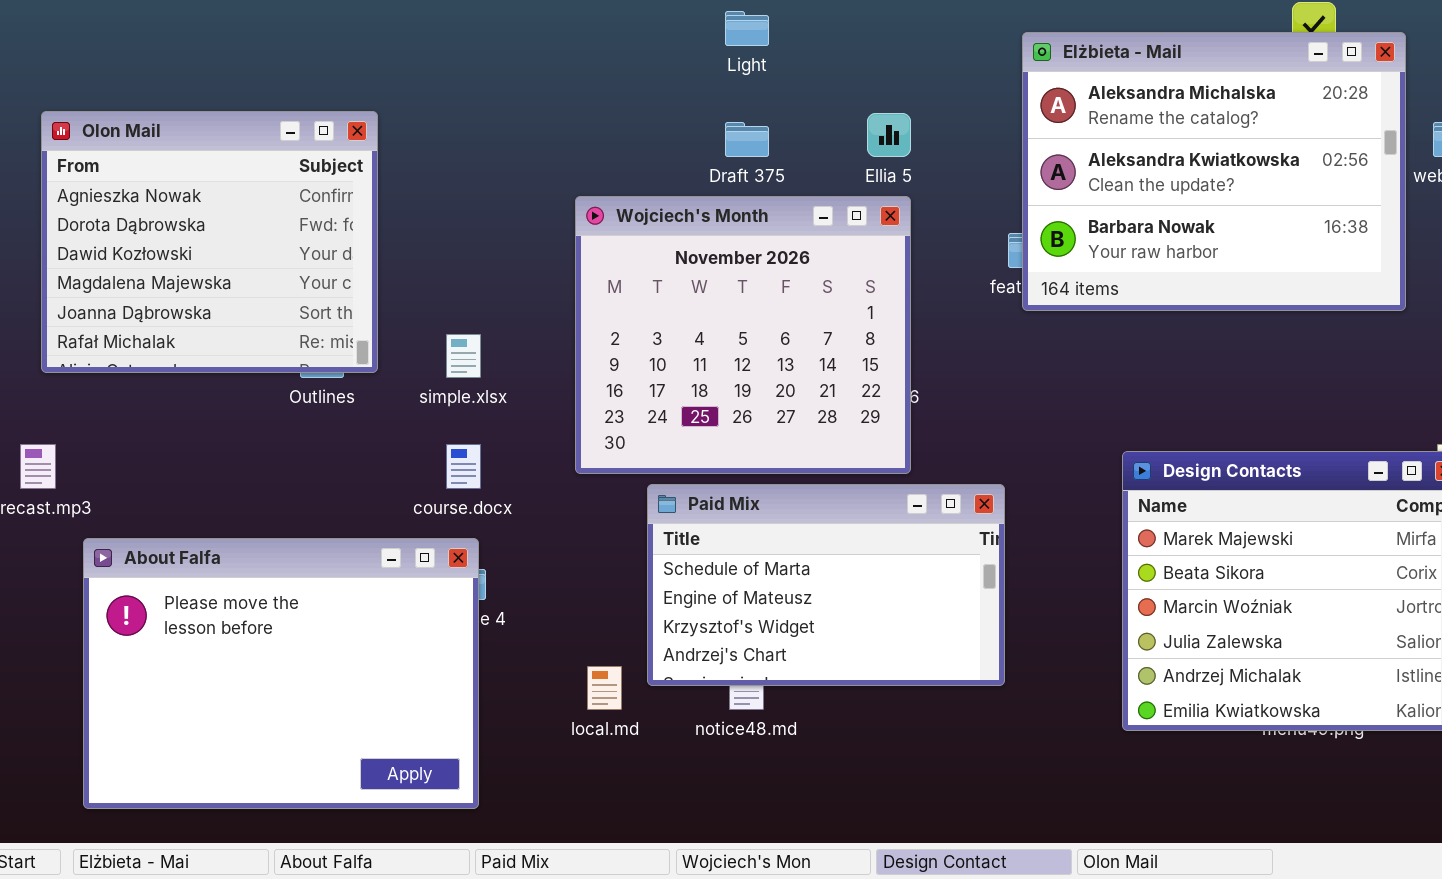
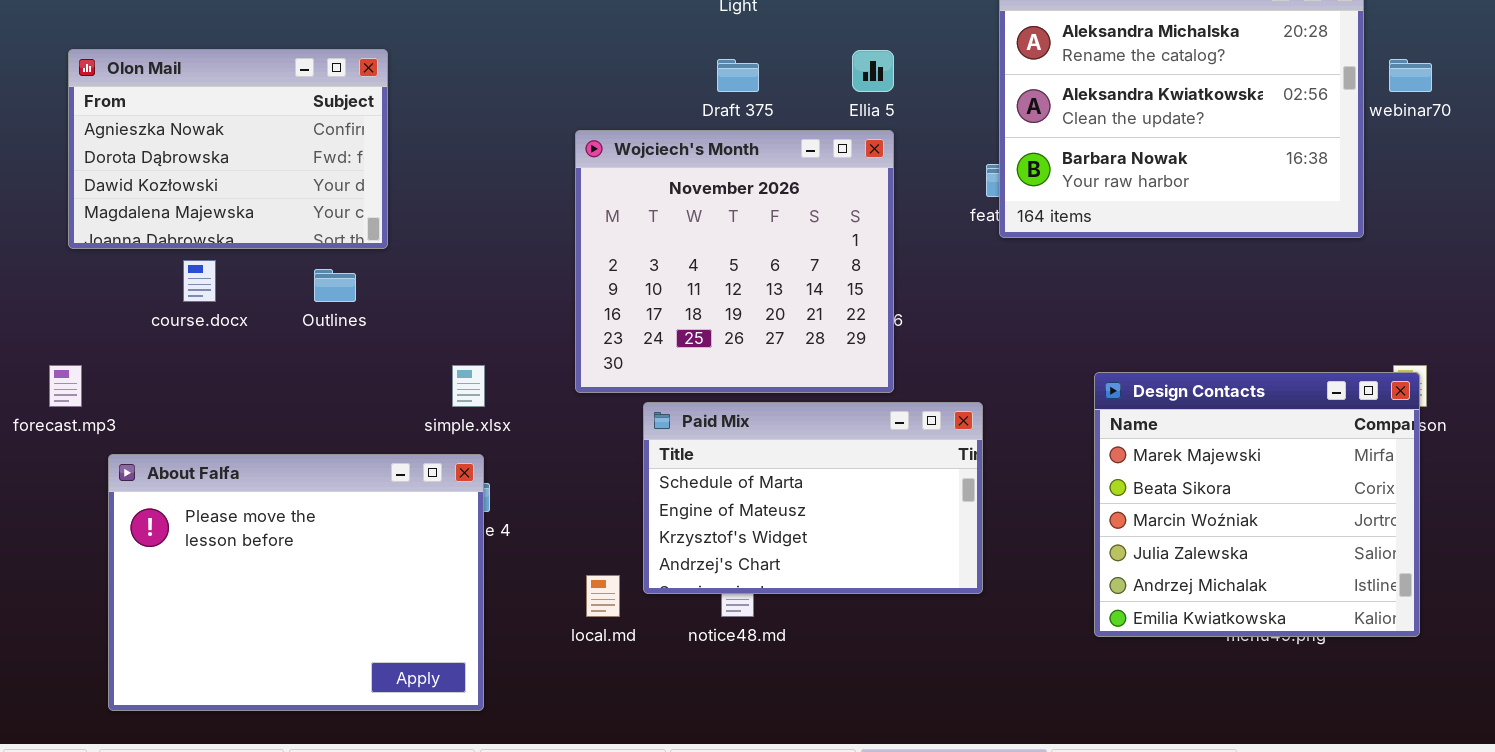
Olon Mail: [41,111,378,373] -> [68,49,388,249], resized
simple.xlsx: [446,334,481,378] -> [452,365,485,407], moved
course.docx: [446,444,481,489] -> [183,260,216,302], moved

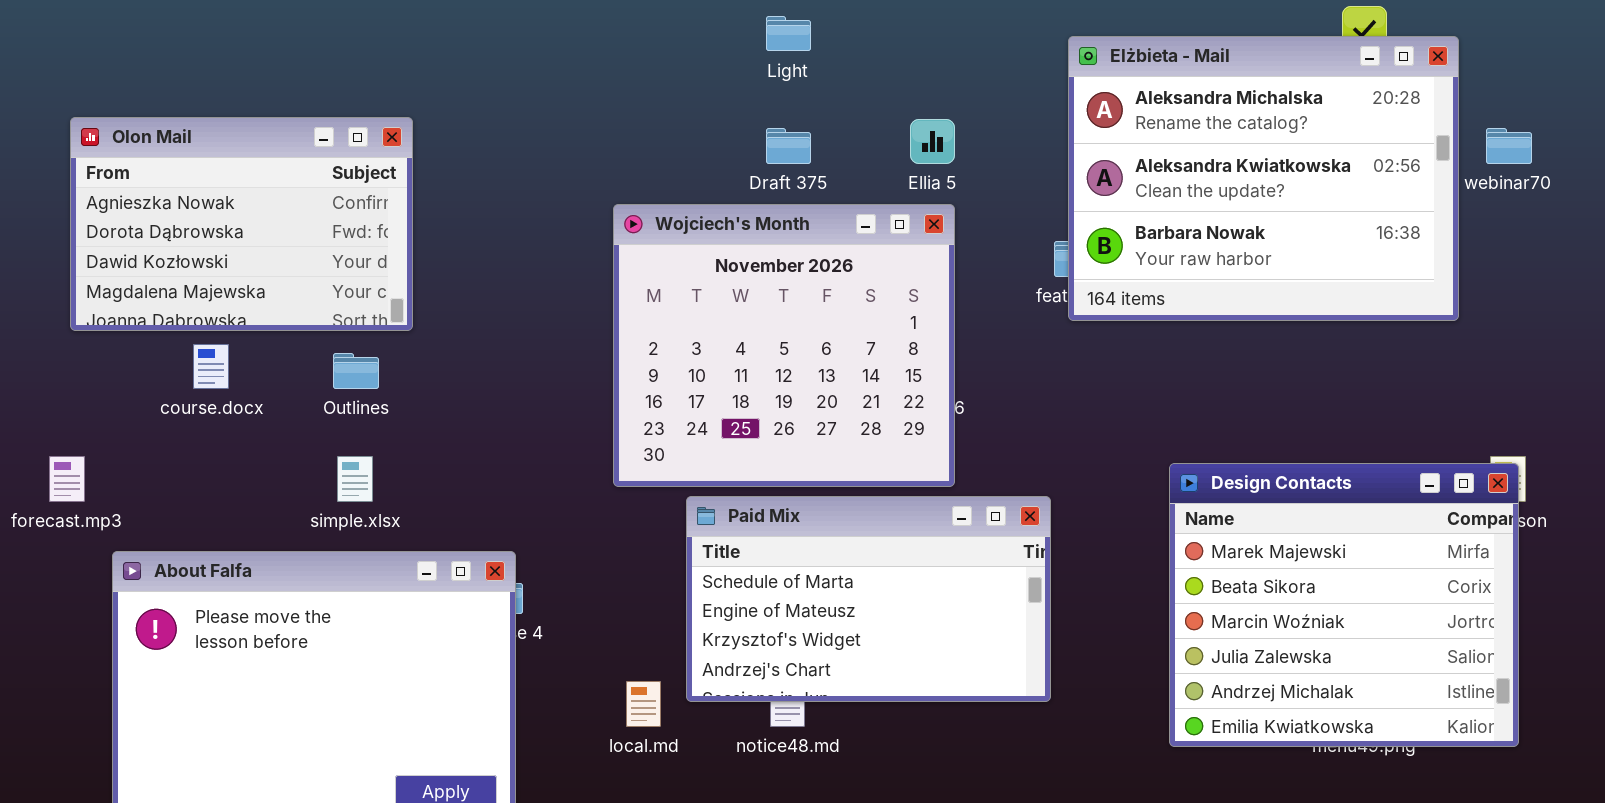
simple.xlsx: [452,365,485,407] -> [337,456,373,502], moved

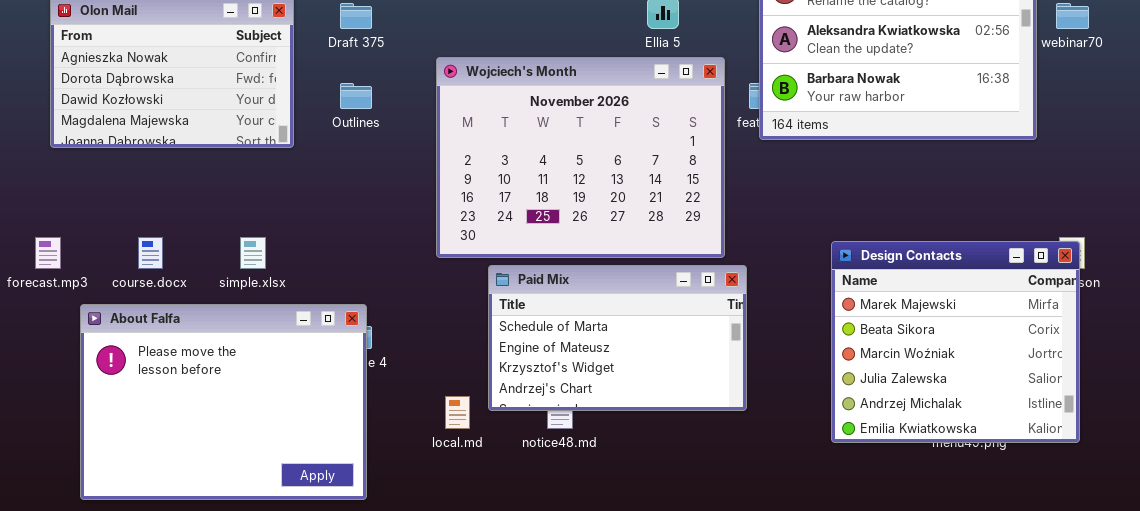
Draft 375: [766,128,811,164] -> [340,3,372,29], moved
Wojciech's Month: [613,204,955,487] -> [436,57,725,258], resized
course.docx: [193,344,229,389] -> [138,237,163,269], moved
Outlines: [333,353,379,389] -> [340,83,372,109], moved

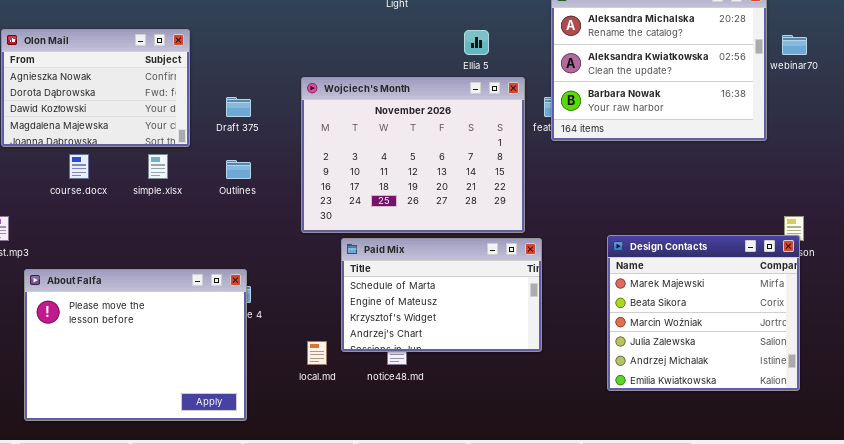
Draft 375: [340,3,372,29] -> [226,97,251,117], moved
Outlines: [340,83,372,109] -> [226,160,251,179], moved
course.docx: [138,237,163,269] -> [69,154,89,179], moved
simple.xlsx: [240,237,266,269] -> [148,154,168,179], moved
Design Contacts: [831,241,1080,443] -> [607,235,800,391], moved

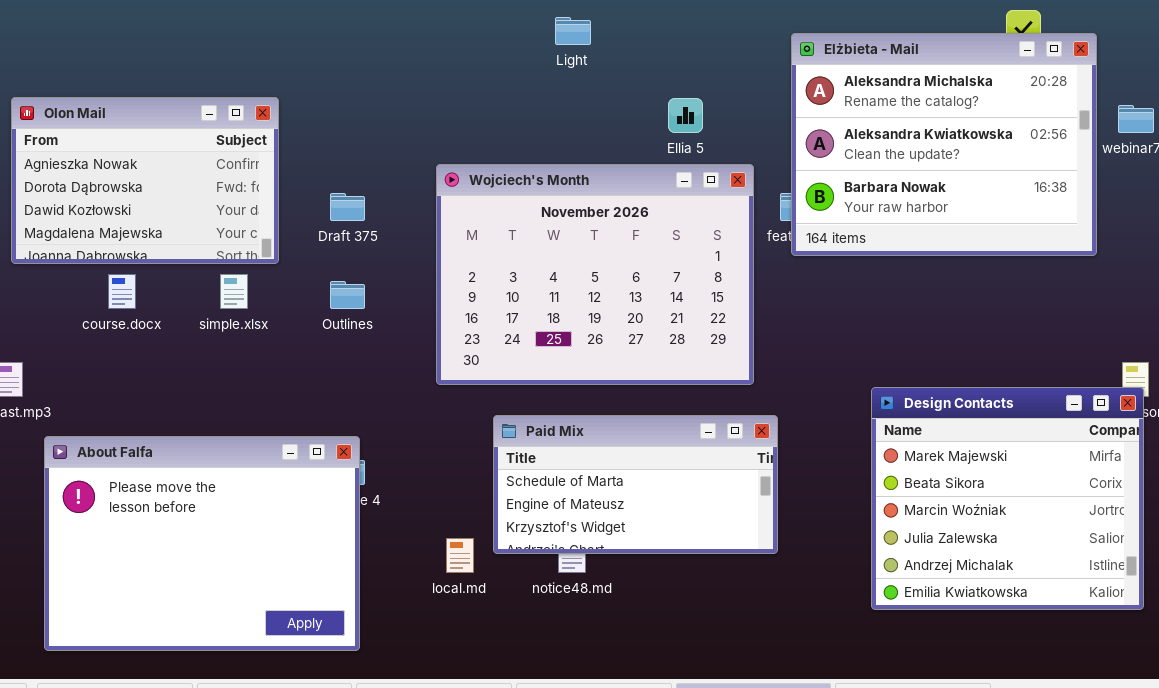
Paid Mix: [341,238,542,352] -> [493,415,778,554], resized

